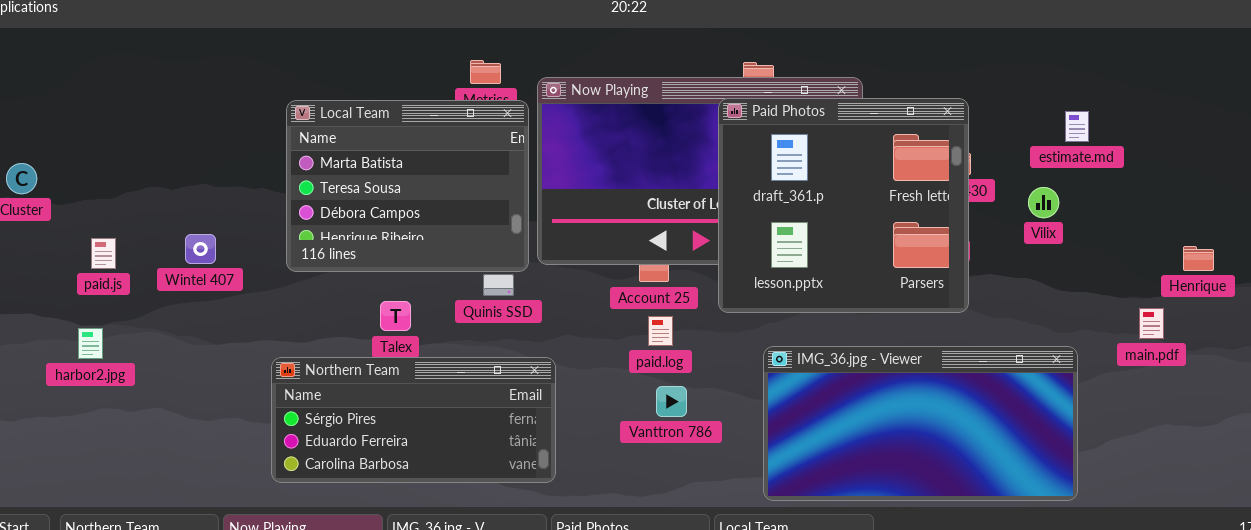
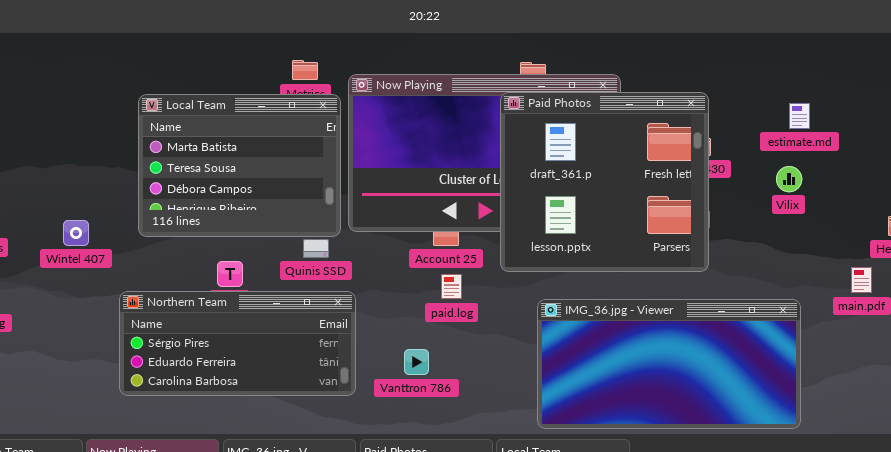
Vilix: [1028,187,1059,218] -> [776,166,802,192], moved
Wintel 407: [185,234,216,264] -> [63,220,89,246], moved
Northern Team: [271,357,556,483] -> [119,291,356,396], moved
Vanttron 786: [656,386,687,417] -> [404,349,429,375], moved

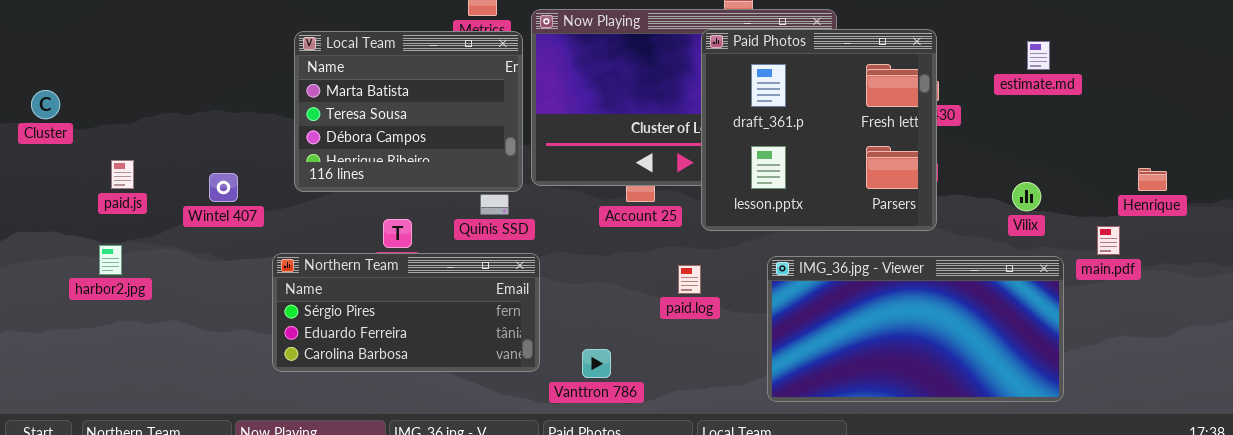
Vilix: [776,166,802,192] -> [1012,182,1041,211], moved
paid.log: [441,274,462,299] -> [678,265,701,294], moved
IMG_36.jpg - Viewer: [537,299,801,429] -> [767,256,1064,402], moved
Vanttron 786: [404,349,429,375] -> [582,349,611,378], moved

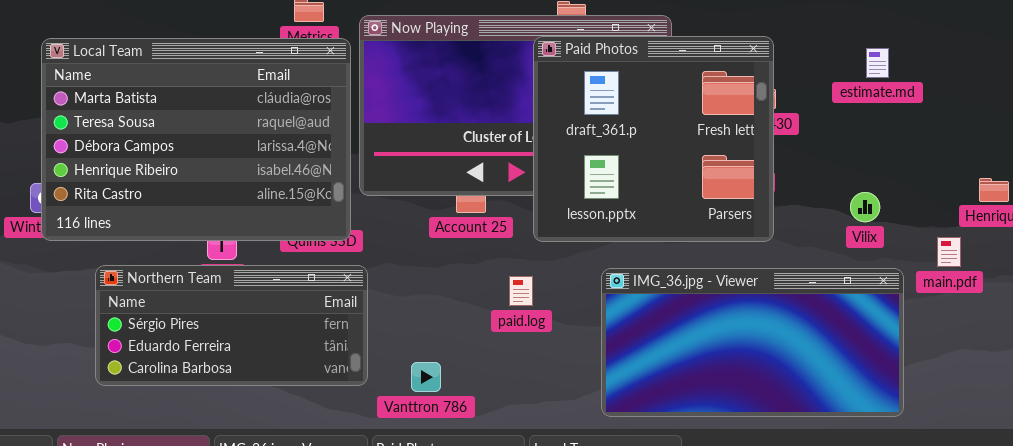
Local Team: [294,31,523,192] -> [41,38,351,241], resized

